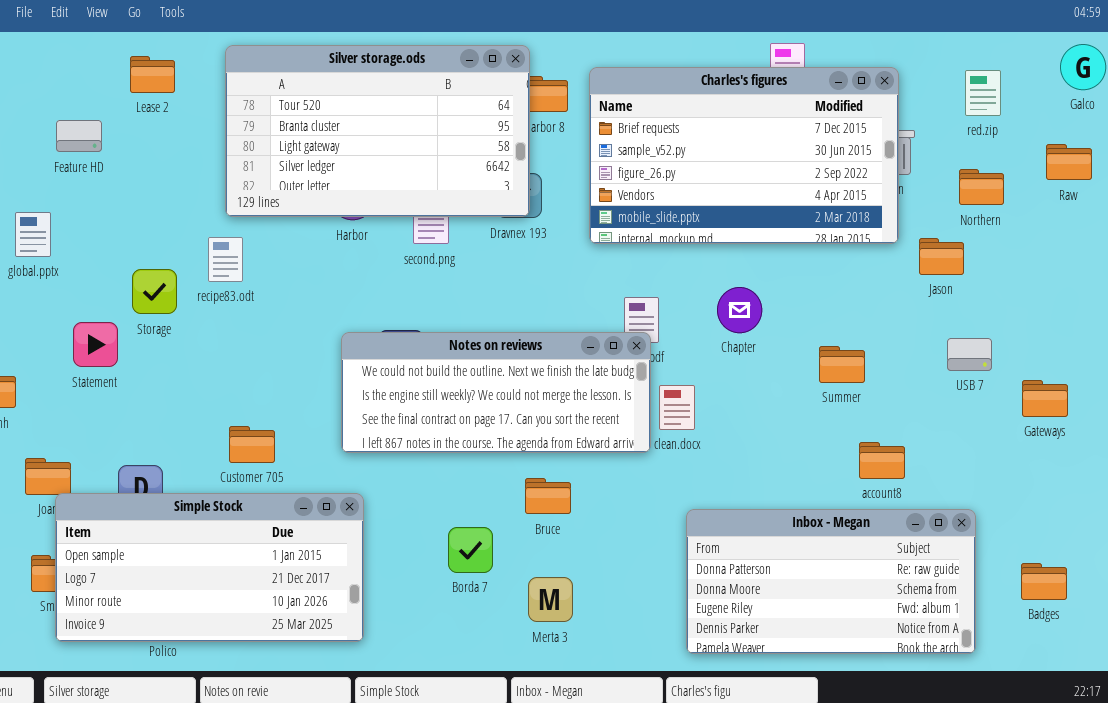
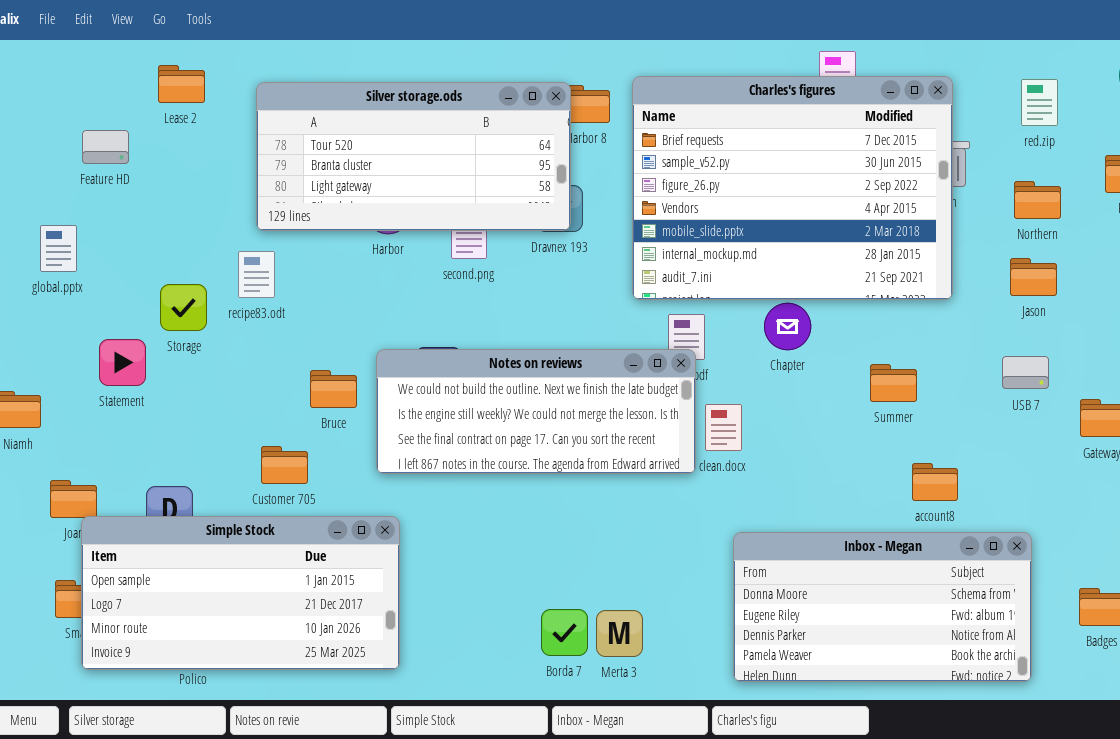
Silver storage.ods: [225,45,530,217] -> [256,82,571,231], resized
Charles's figures: [589,67,899,244] -> [632,76,953,300], resized
Jason: [919,238,964,275] -> [1010,258,1057,296], moved
Bruce: [525,478,571,514] -> [310,370,357,408], moved
Inbox - Megan: [686,509,976,654] -> [733,532,1032,682], scrolled down 1 row
Borda 7: [448,527,493,573] -> [541,609,588,656], moved
Merta 3: [528,577,573,622] -> [596,610,643,657], moved

